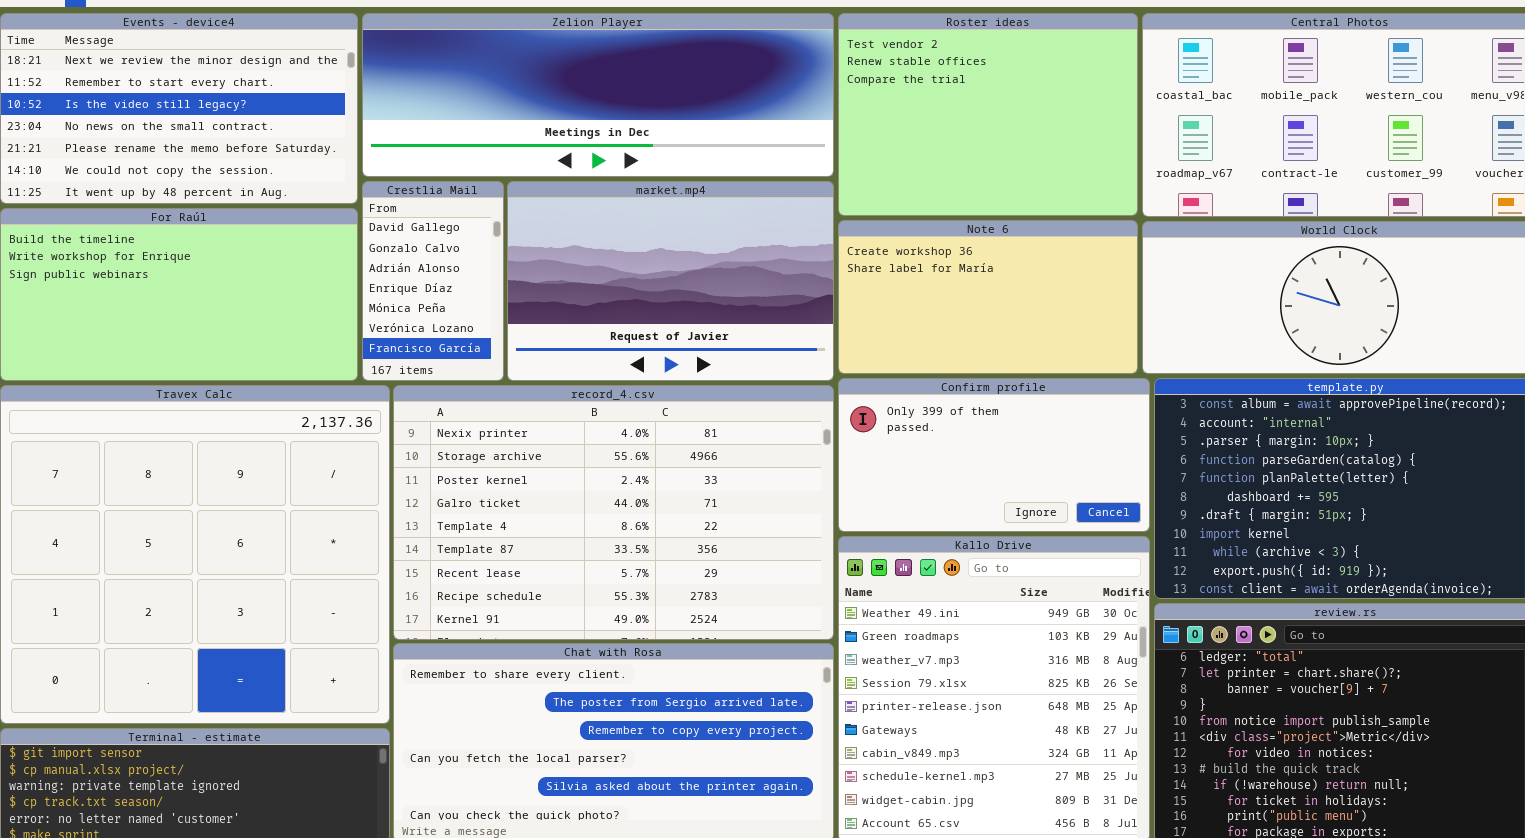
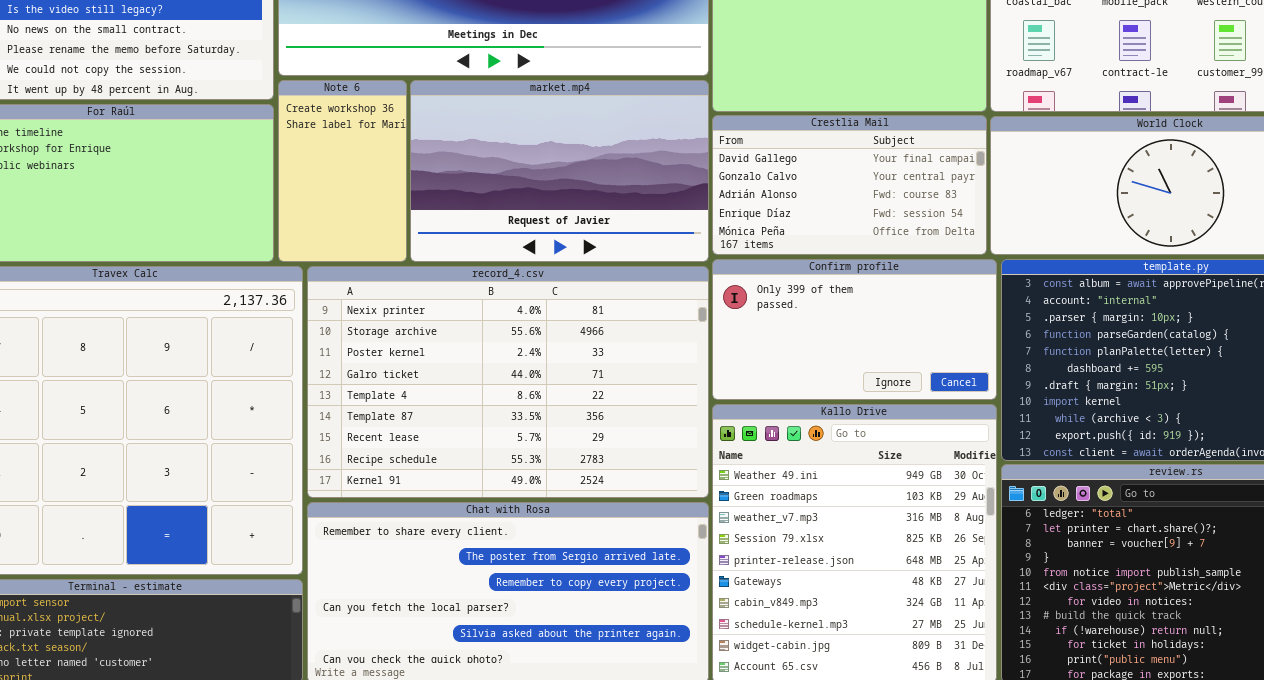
Crestlia Mail: [362,181,504,381] -> [712,115,987,255], moved, resized
Note 6: [838,220,1138,374] -> [278,80,407,262], moved, resized

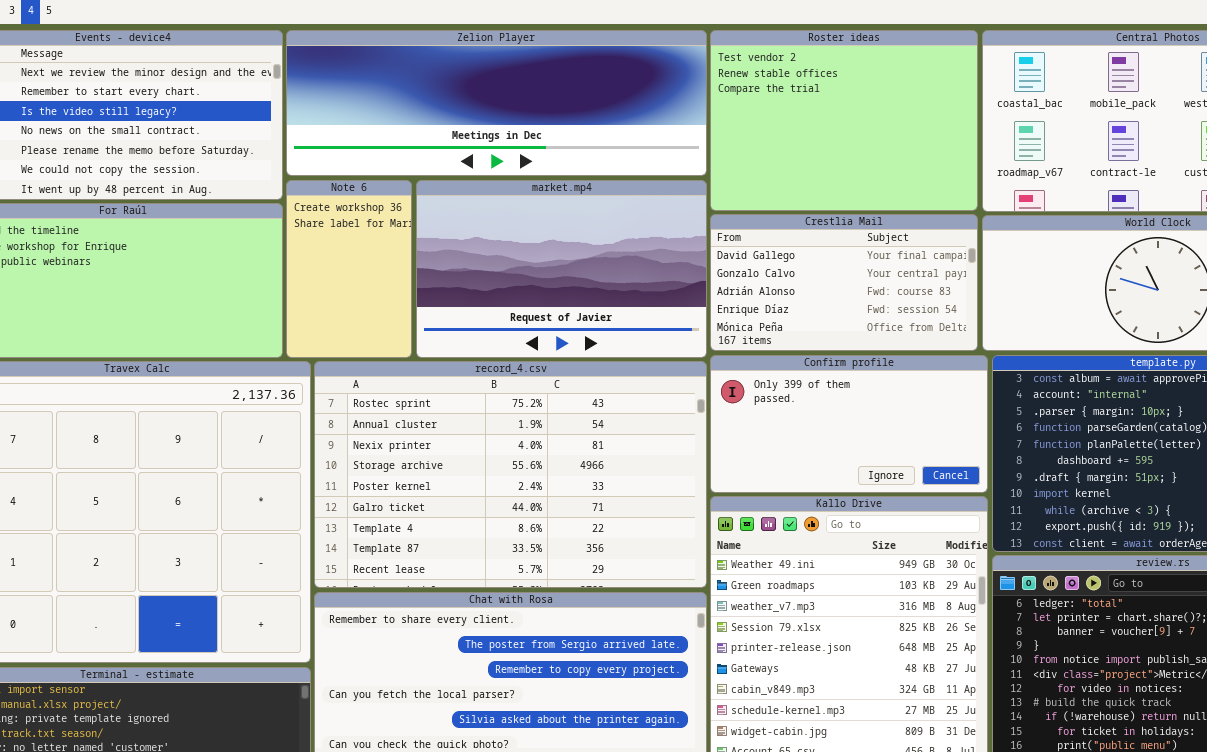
record_4.csv: [307,266,709,498] -> [314,361,707,588], scrolled up 2 rows

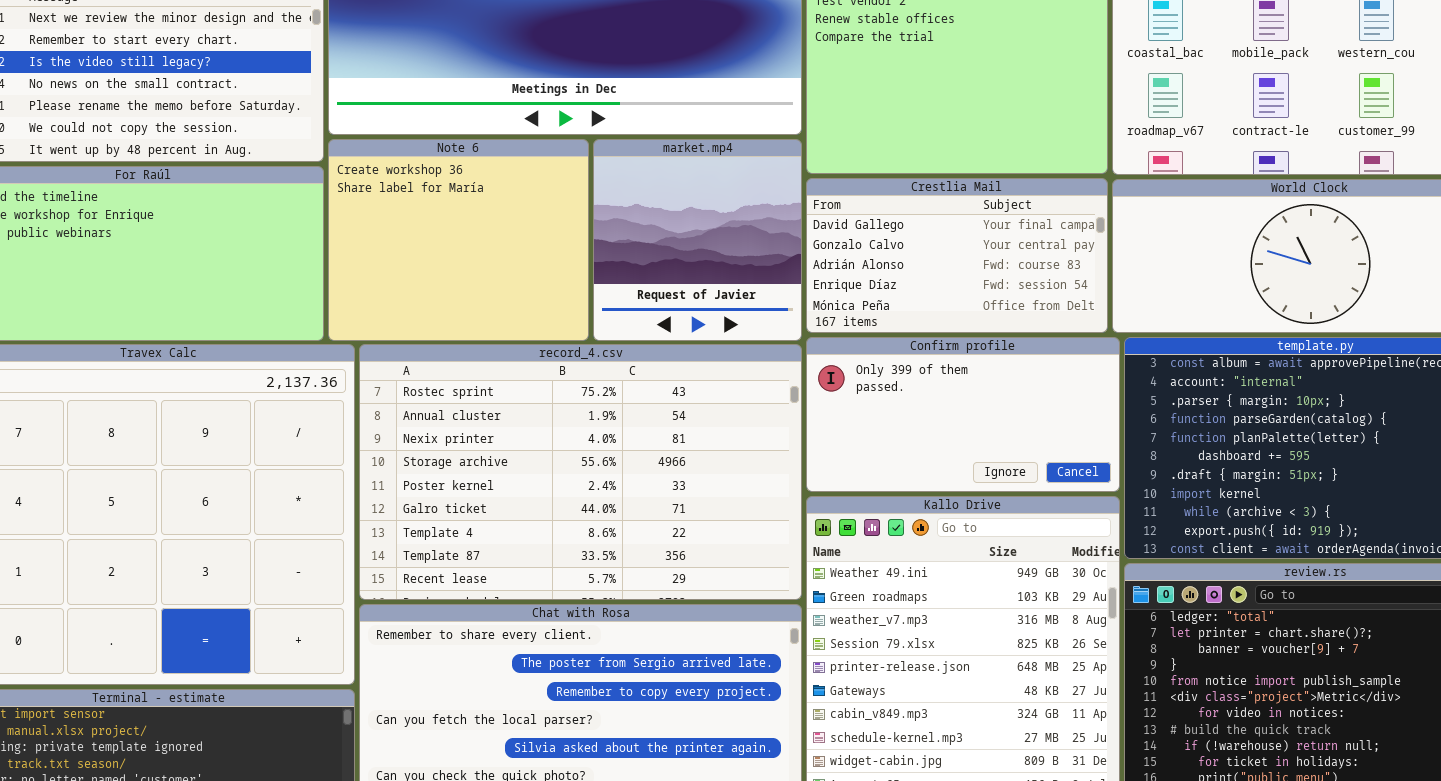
Note 6: [286,180,412,358] -> [328,139,589,341], resized
market.mp4: [416,180,707,358] -> [593,139,802,341], resized

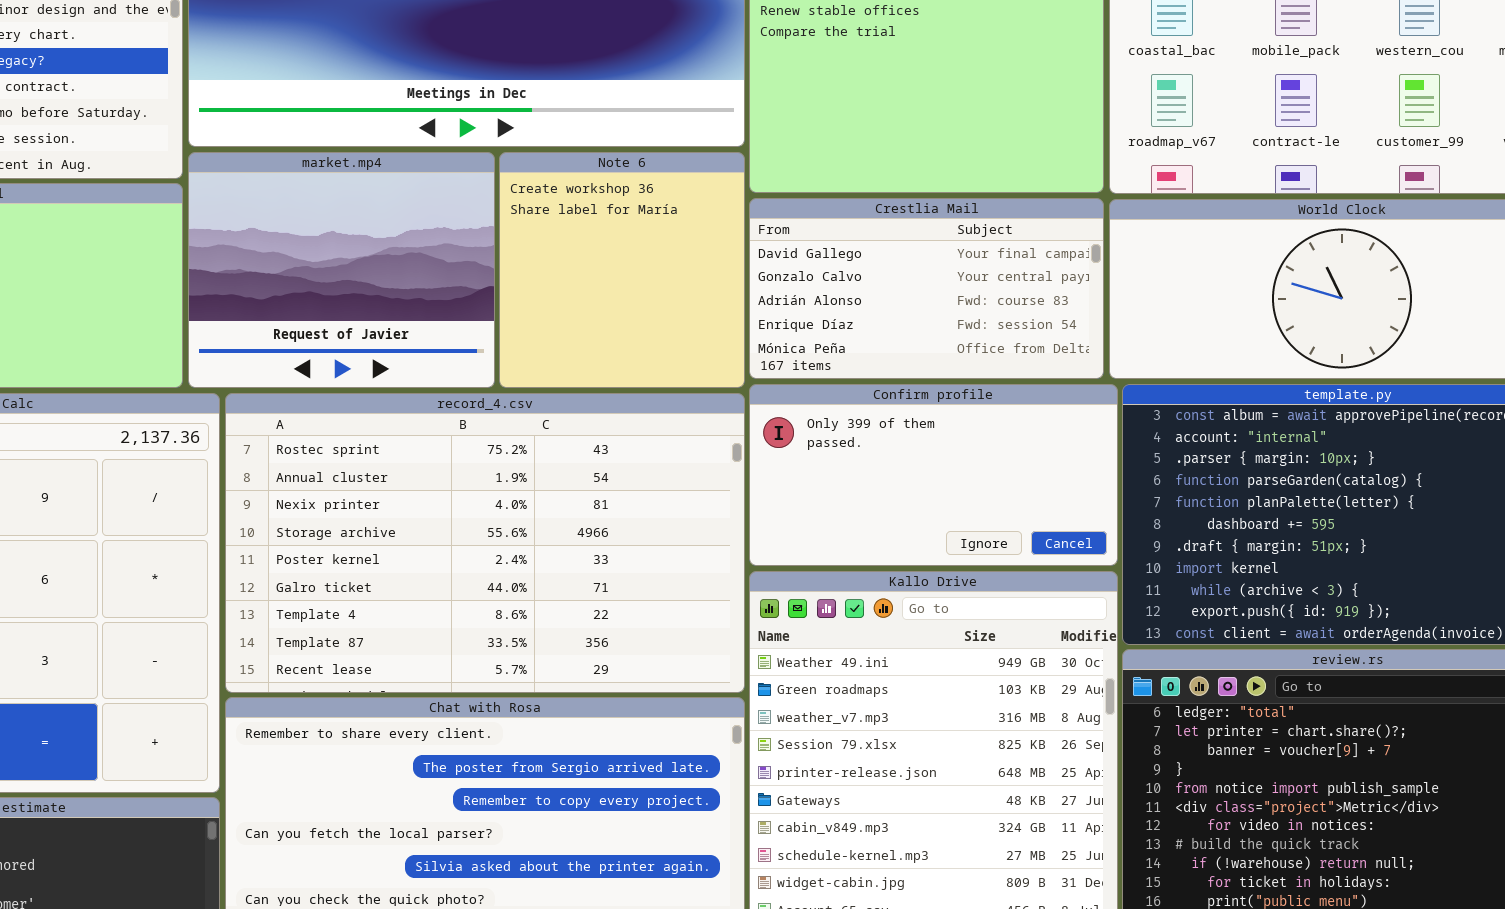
Note 6: [328,139,589,341] -> [499,152,745,388], moved, resized
market.mp4: [593,139,802,341] -> [188,152,495,388], moved, resized

